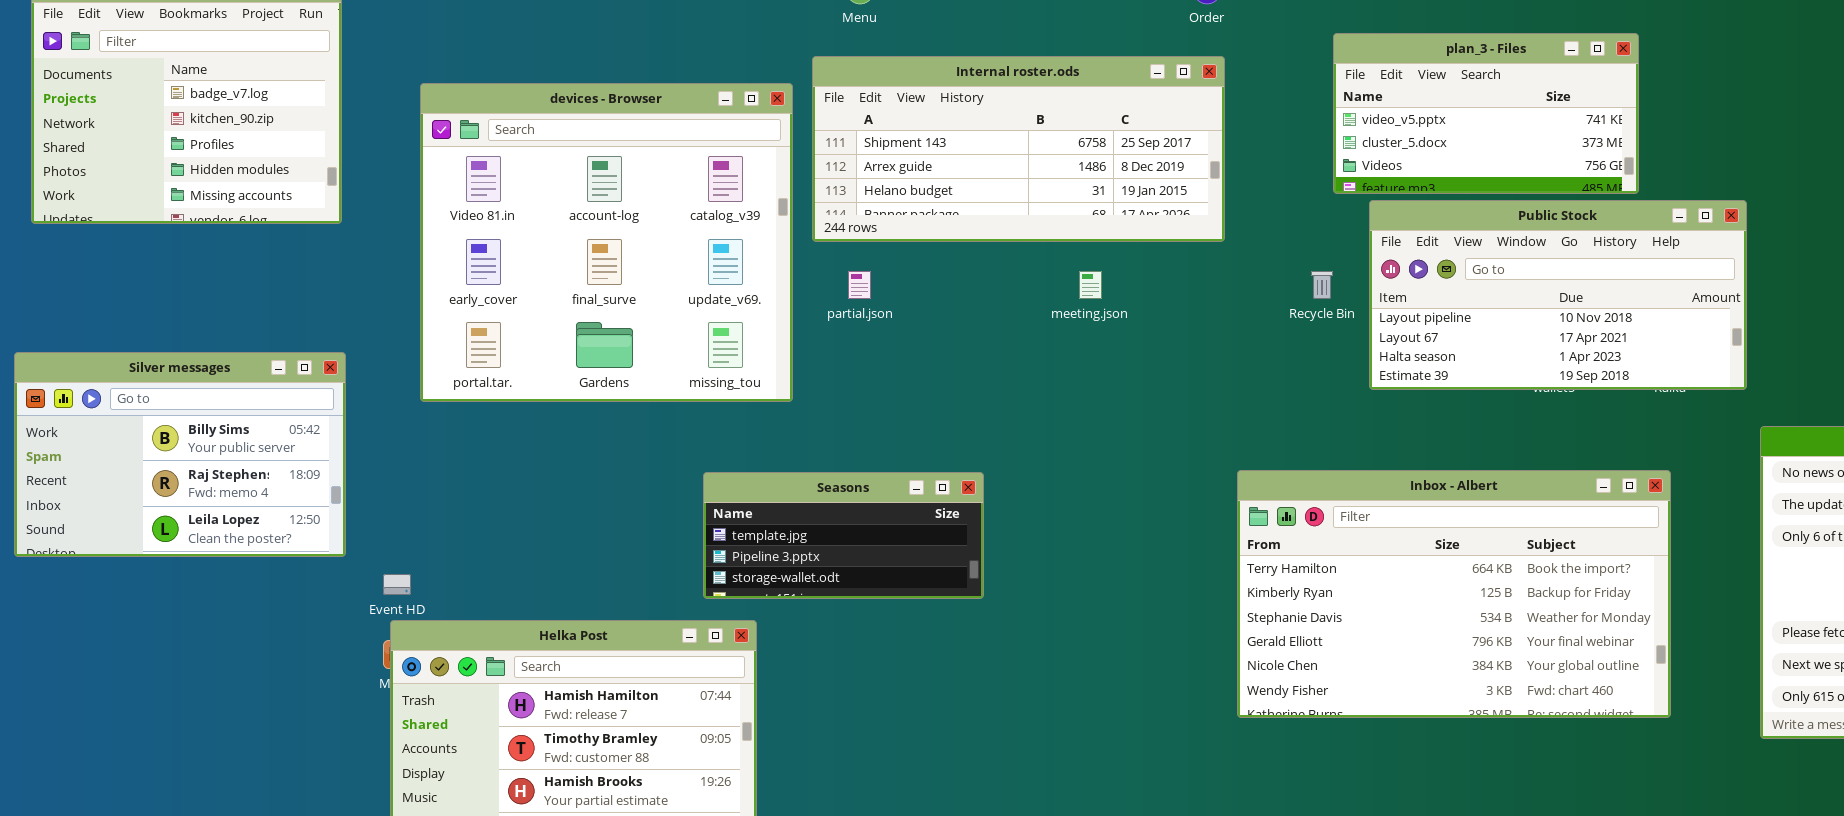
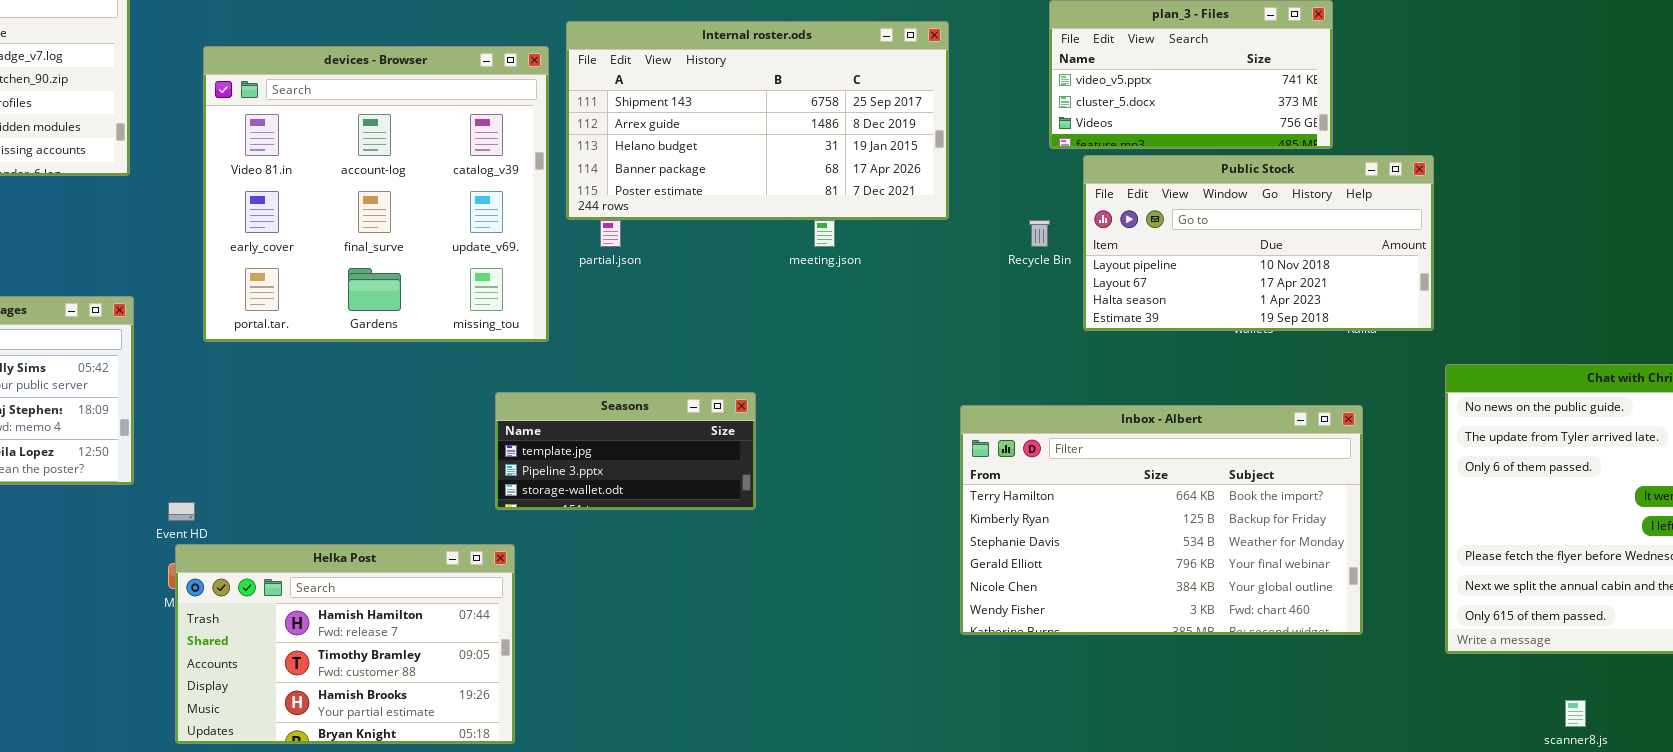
Internal roster.ods: [812,56,1225,242] -> [566,21,949,220], resized
Seasons: [703,472,984,599] -> [495,392,756,510], moved

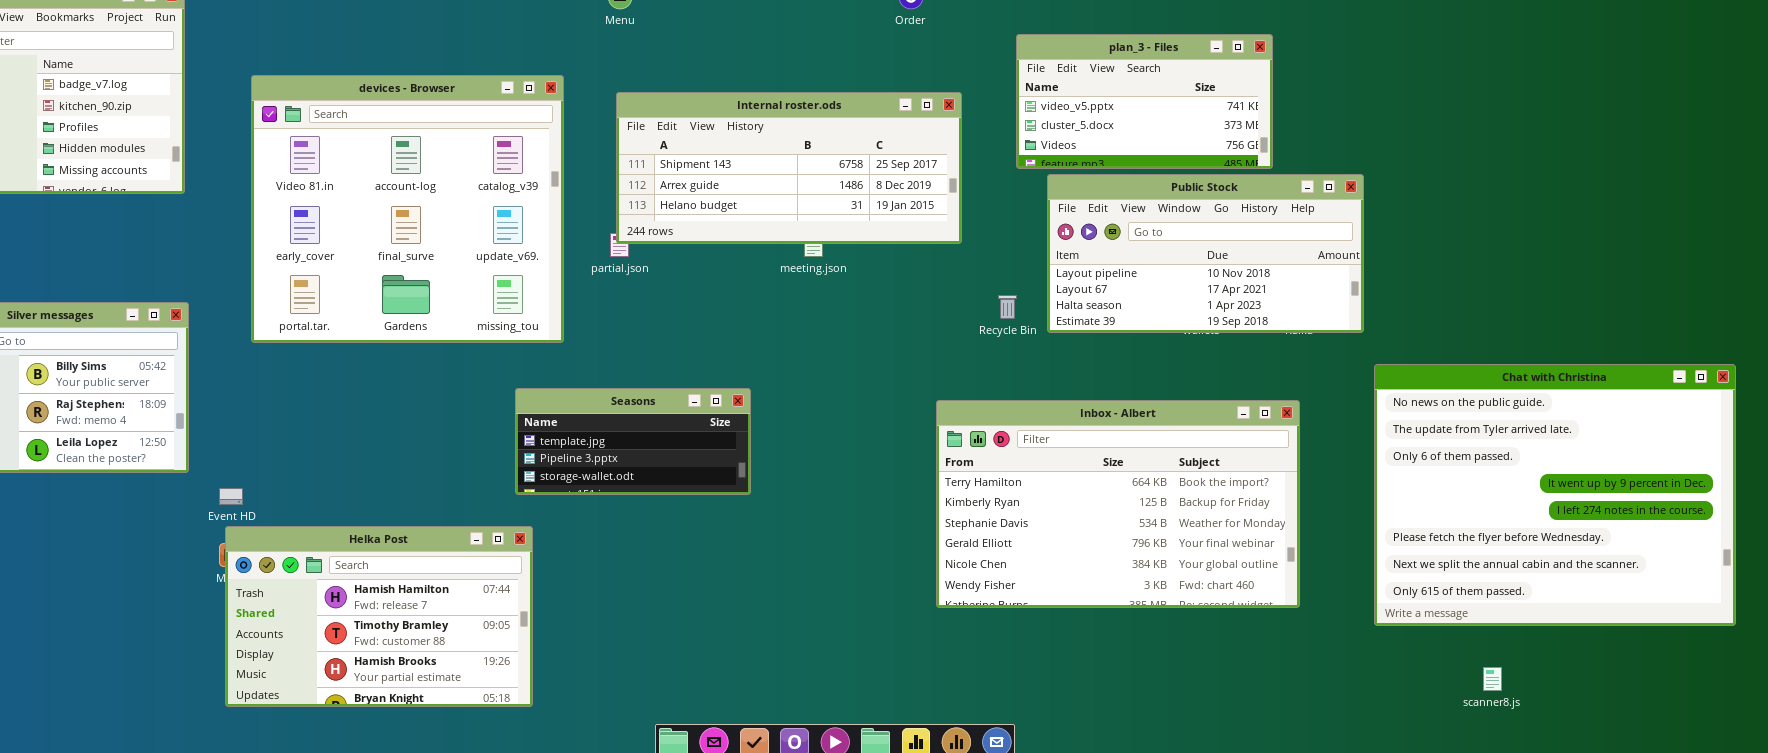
Internal roster.ods: [566,21,949,220] -> [616,92,962,244], moved, resized
Recycle Bin: [1029,220,1050,247] -> [998,295,1017,319], moved

